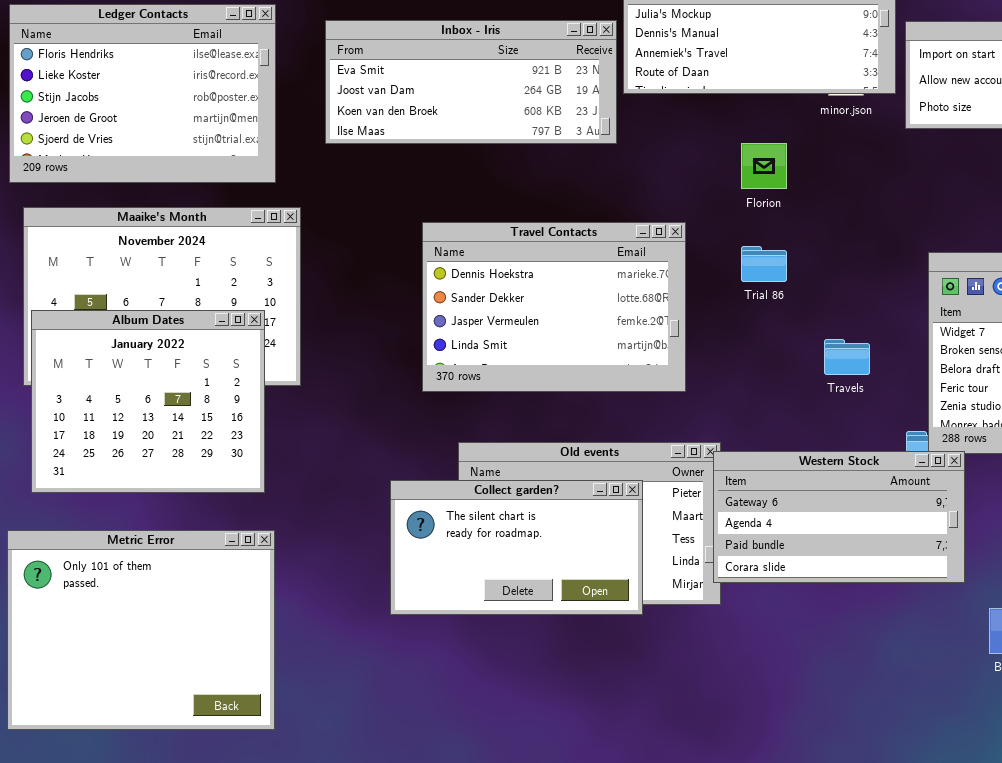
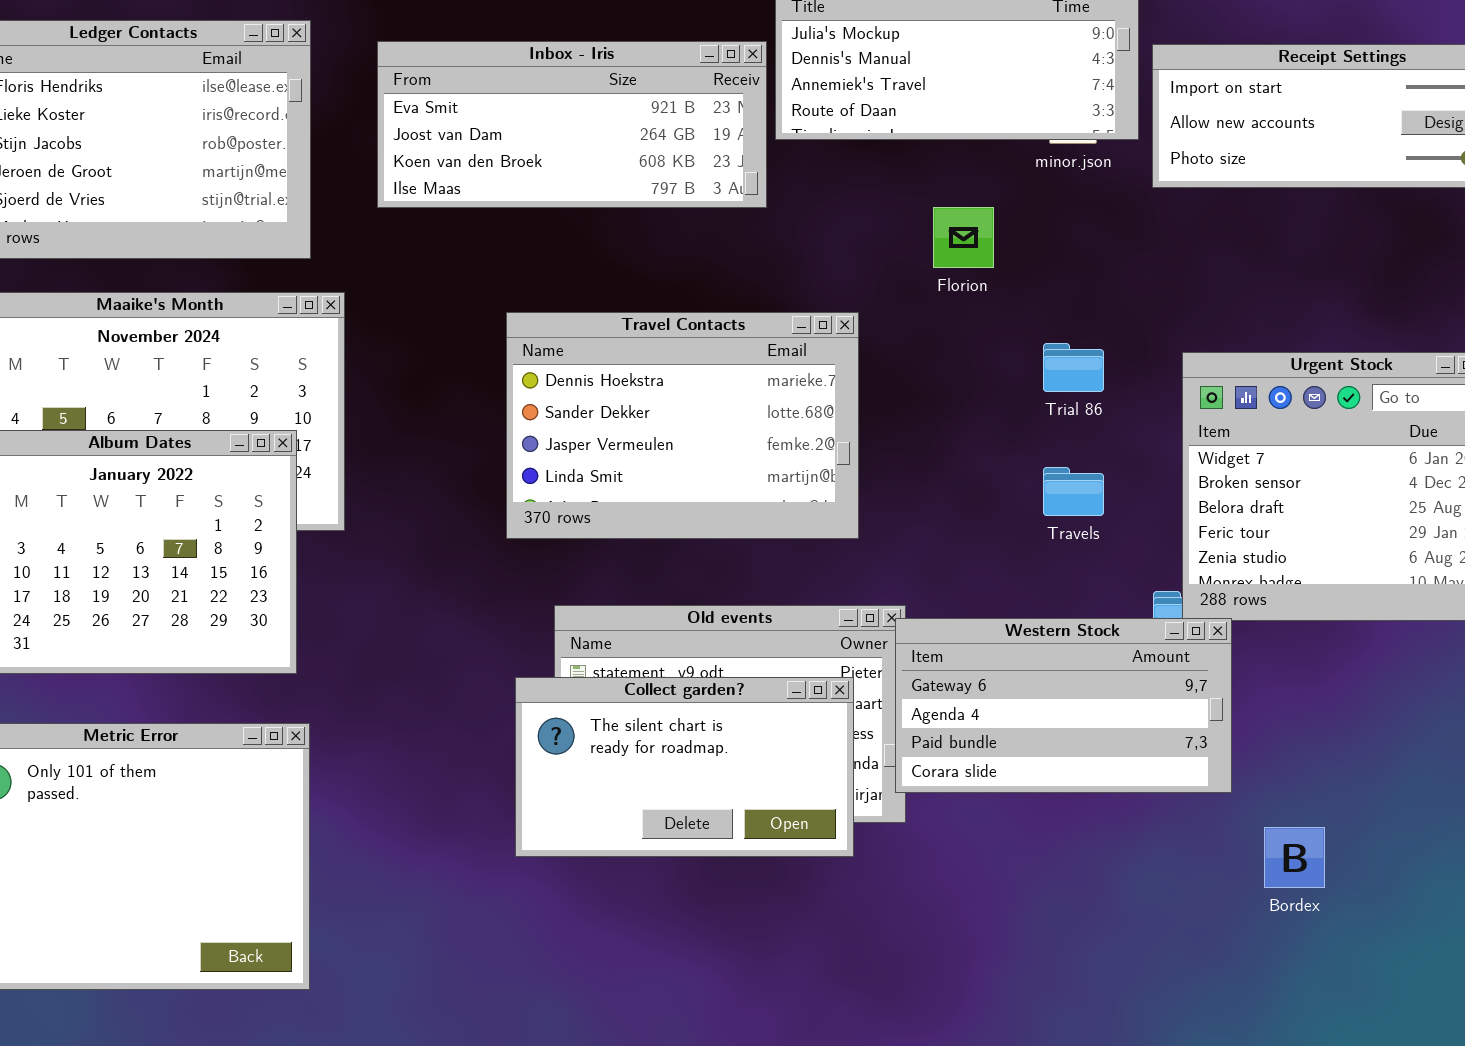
Trial 86: [741,246,787,282] -> [1043,343,1104,392], moved
Collect garden?: [390,480,643,615] -> [515,677,854,857], moved

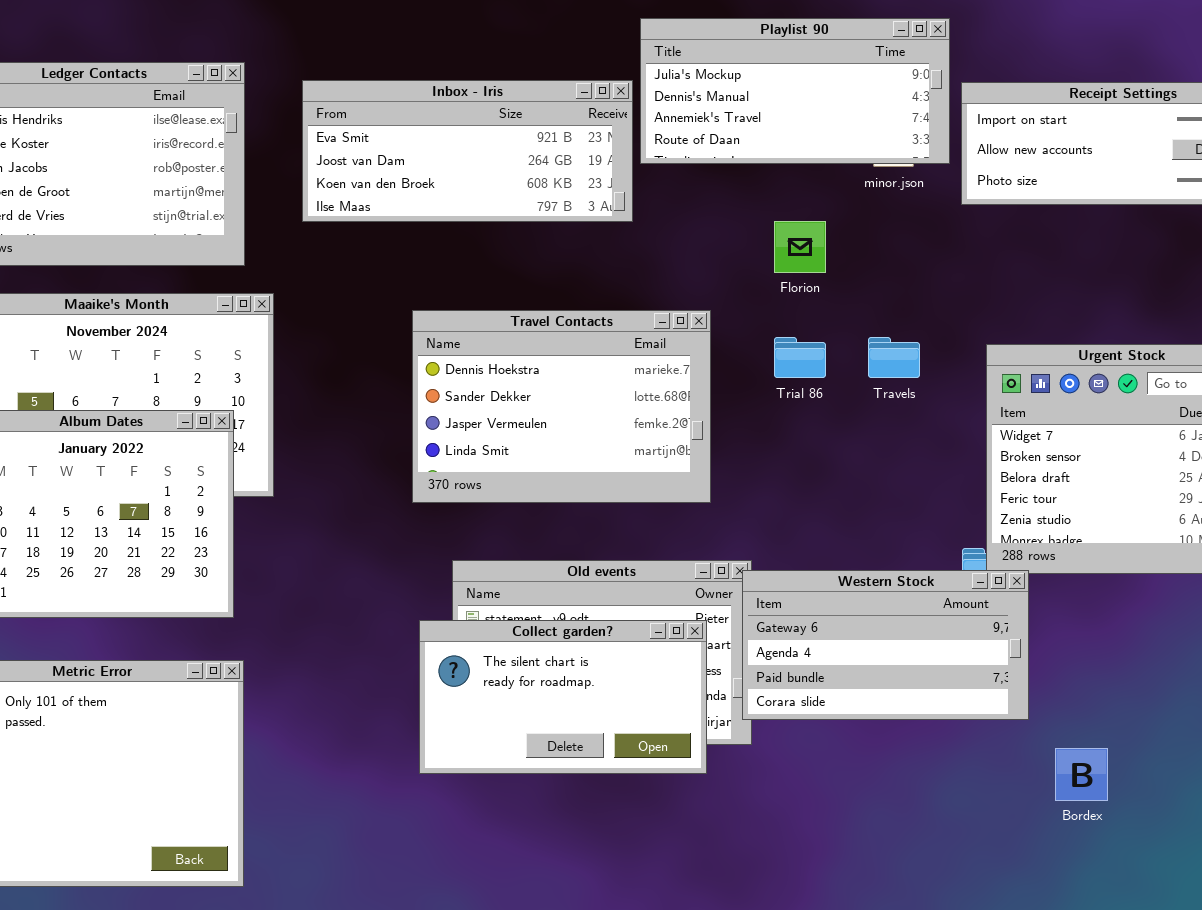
Trial 86: [1043,343,1104,392] -> [774,337,826,378], moved
Travels: [1043,467,1104,516] -> [868,337,920,378], moved

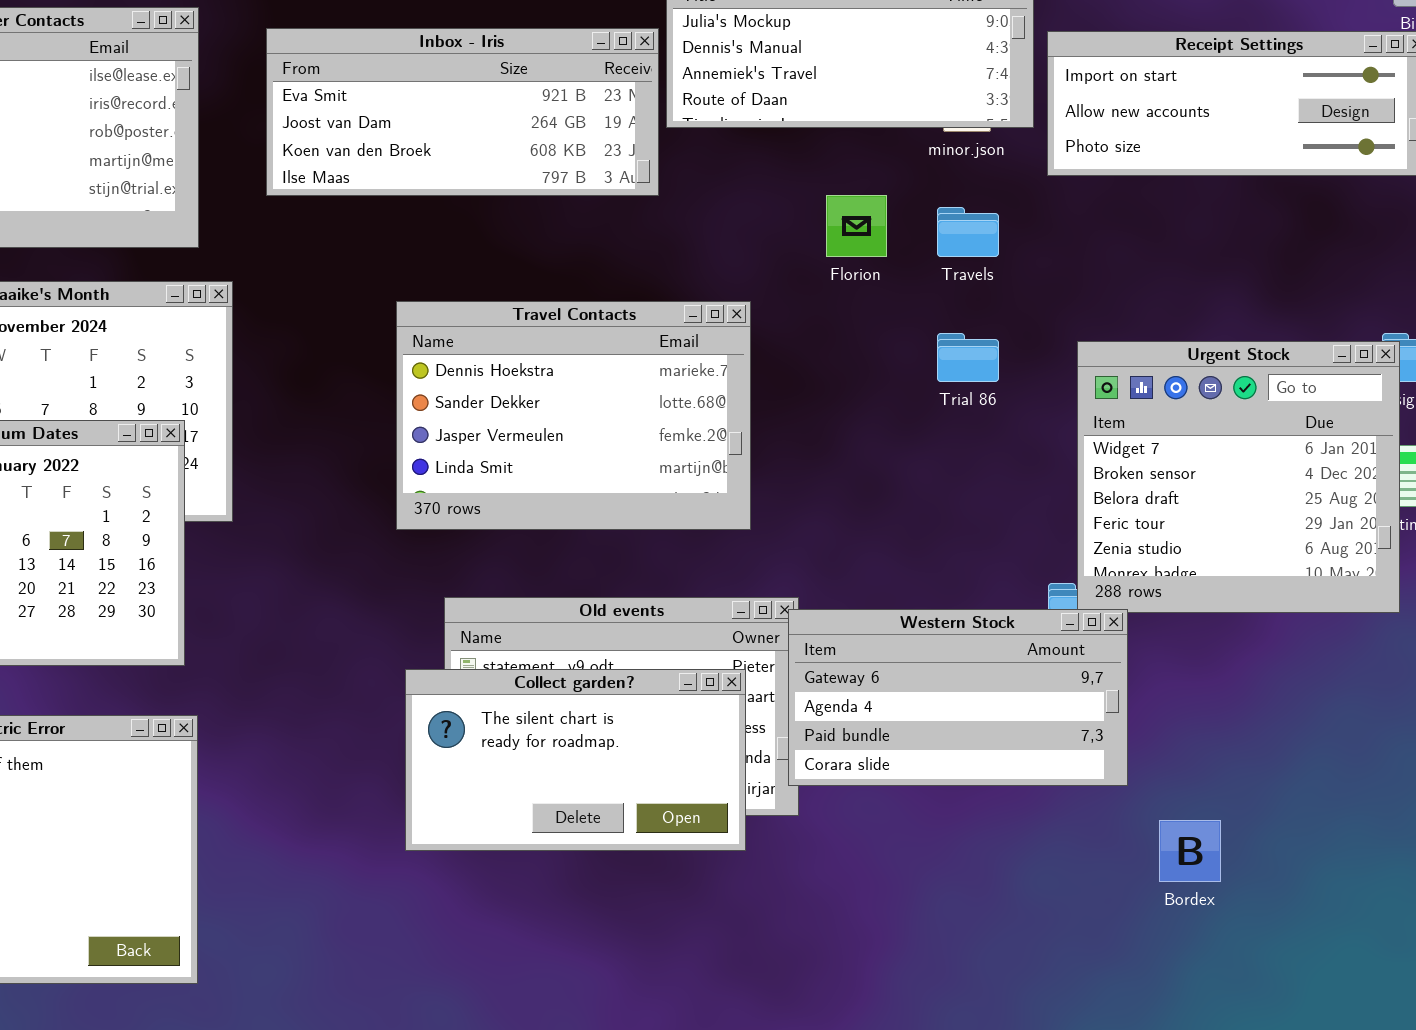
Trial 86: [774,337,826,378] -> [937,333,999,382], moved
Travels: [868,337,920,378] -> [937,207,999,257], moved

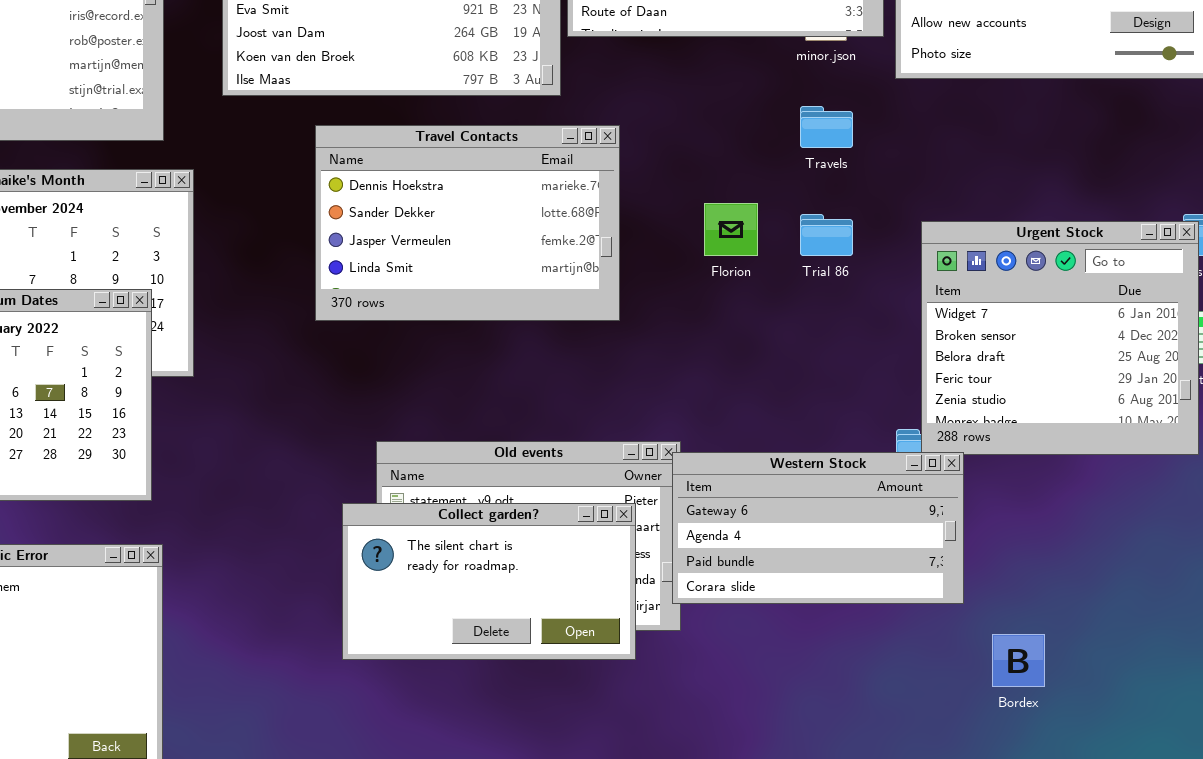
Florion: [826,195,887,257] -> [704,203,758,256], moved
Travel Contacts: [396,301,751,530] -> [315,125,620,321], moved

